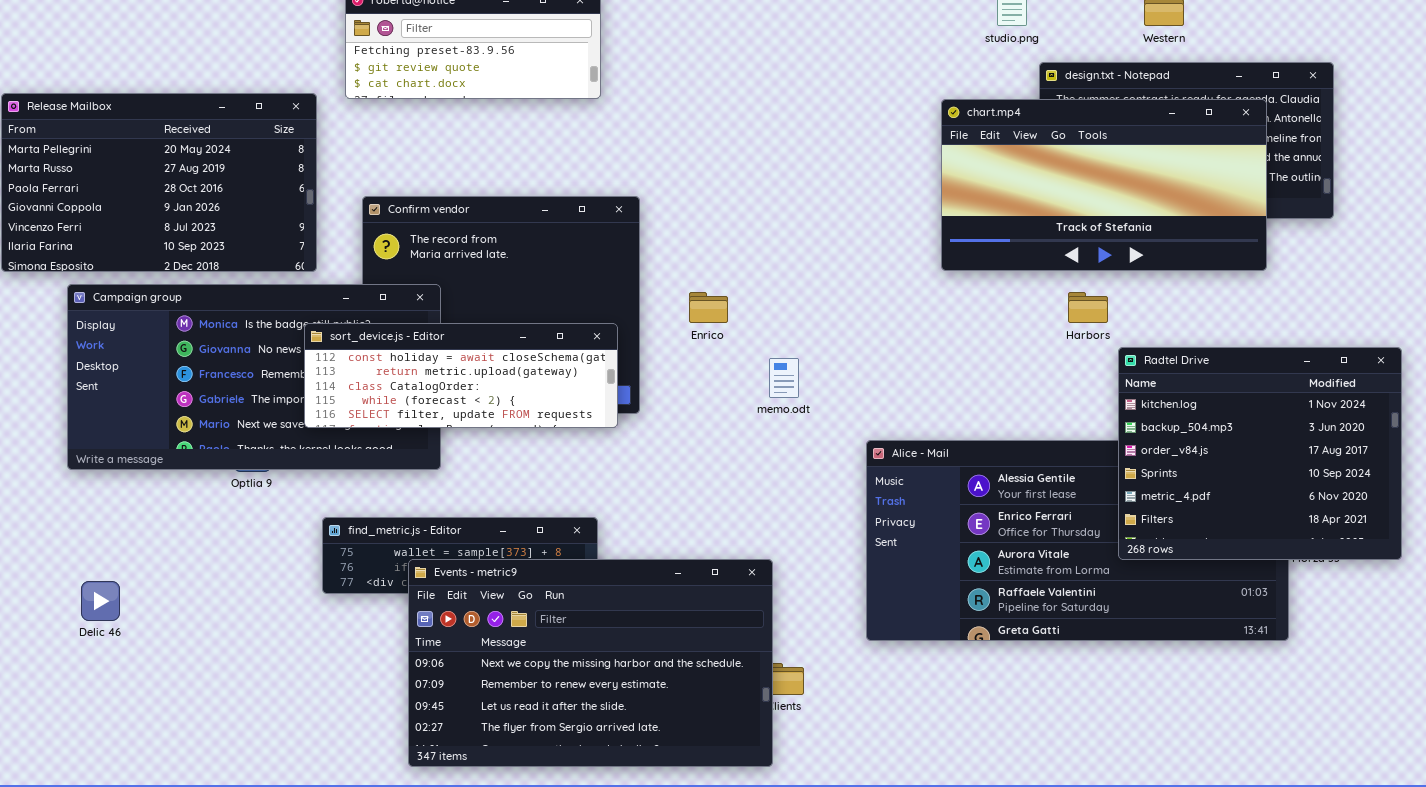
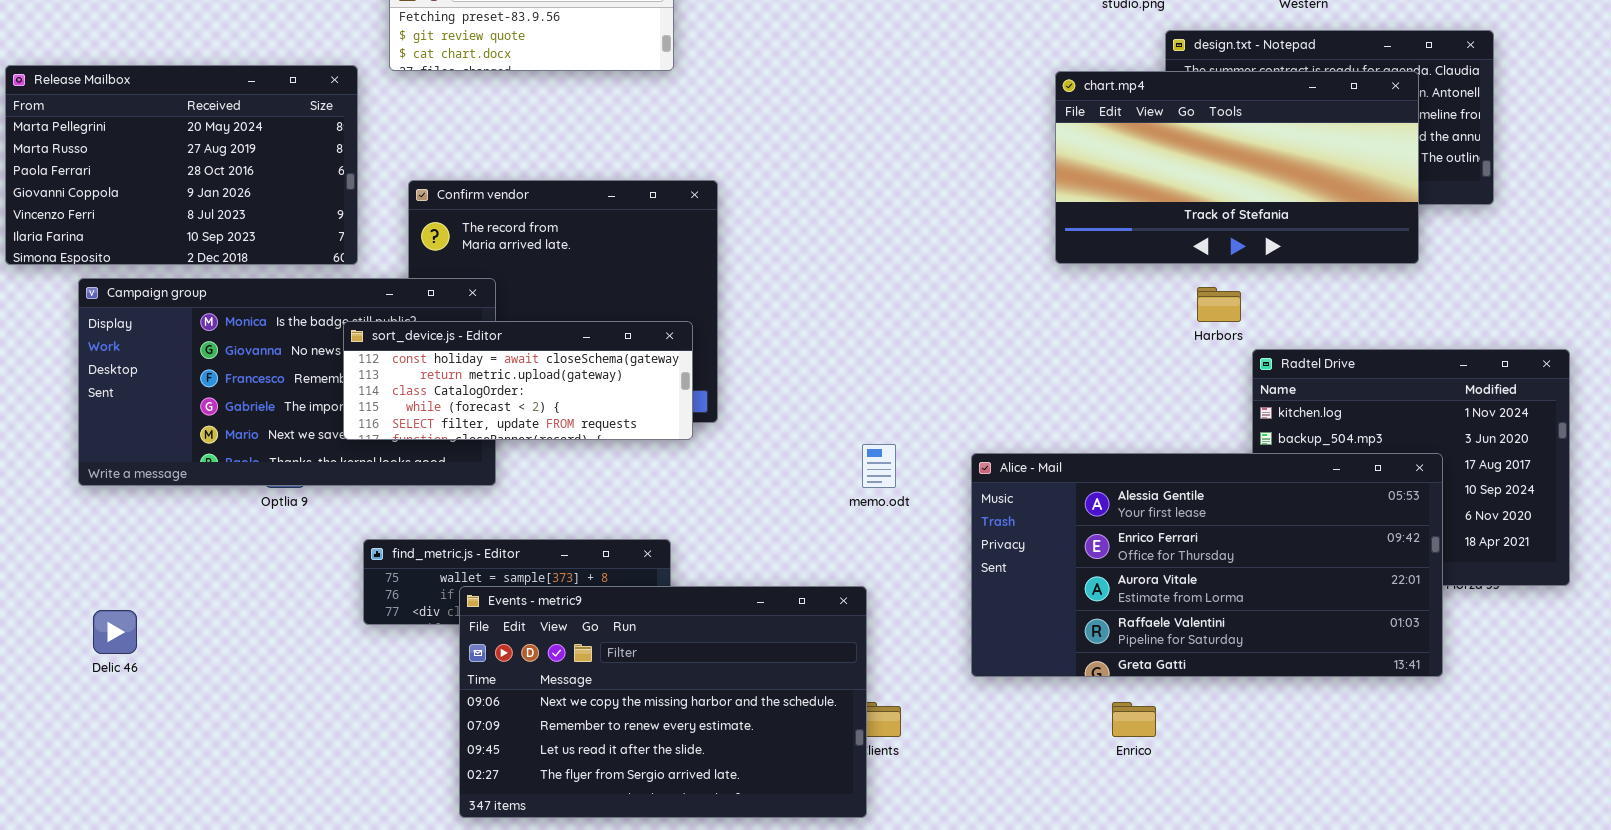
Enrico: [689,292,728,323] -> [1112,702,1156,737], moved
memo.odt: [769,358,799,398] -> [862,444,896,488], moved
Alice - Mail: [866,440,1289,641] -> [971,453,1443,677], raised

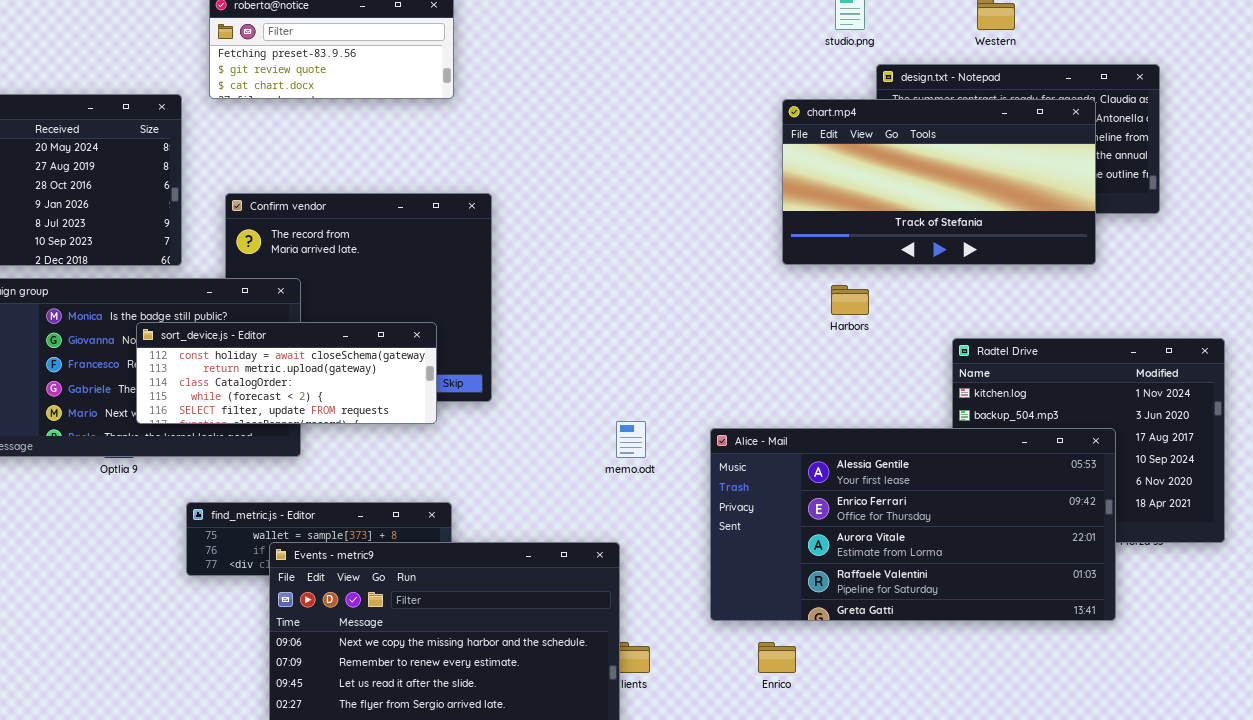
Harbors: [1197,287,1241,322] -> [831,285,869,315], moved
sort_device.js - Editor: [343,321,693,440] -> [136,322,437,424], moved
Enrico: [1112,702,1156,737] -> [758,642,796,673], moved

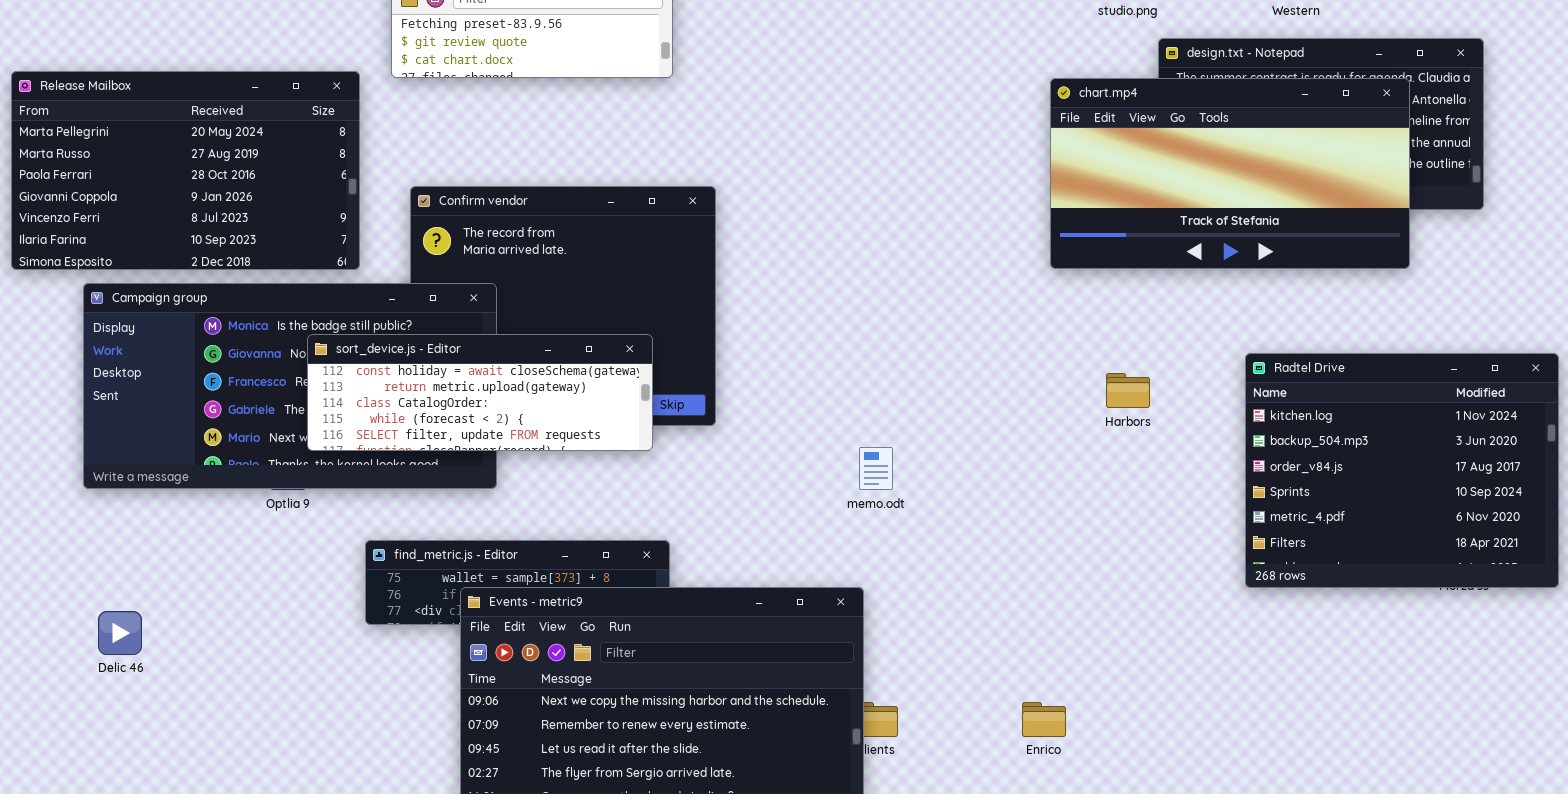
Harbors: [831,285,869,315] -> [1106,373,1150,408], moved
Alice - Mail: [710,428,1116,621] -> none, closed

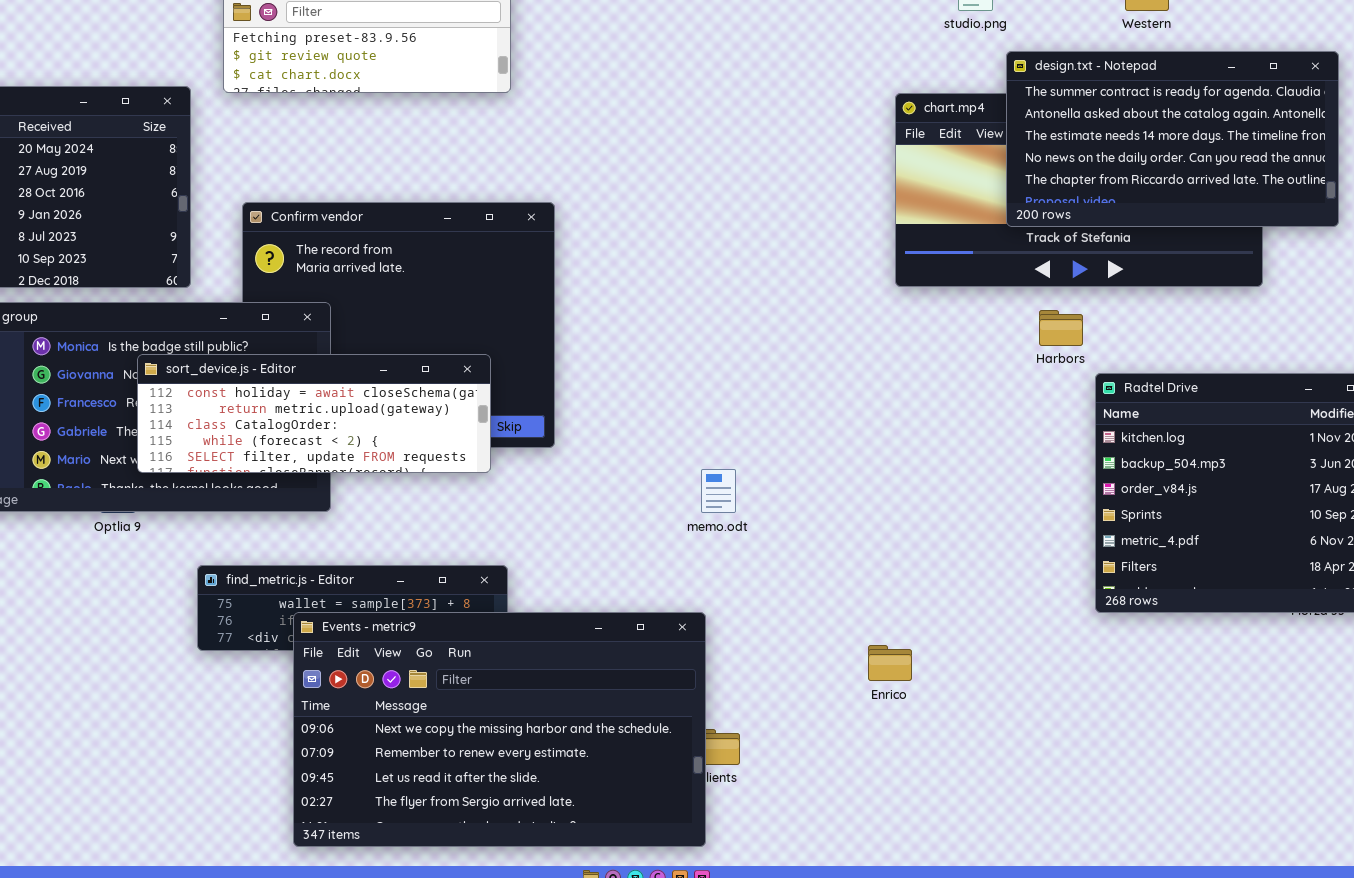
design.txt - Notepad: [1158,38,1484,210] -> [1006,51,1339,227], raised
Harbors: [1106,373,1150,408] -> [1039,310,1083,346], moved
Enrico: [1022,702,1066,737] -> [868,645,912,681], moved

